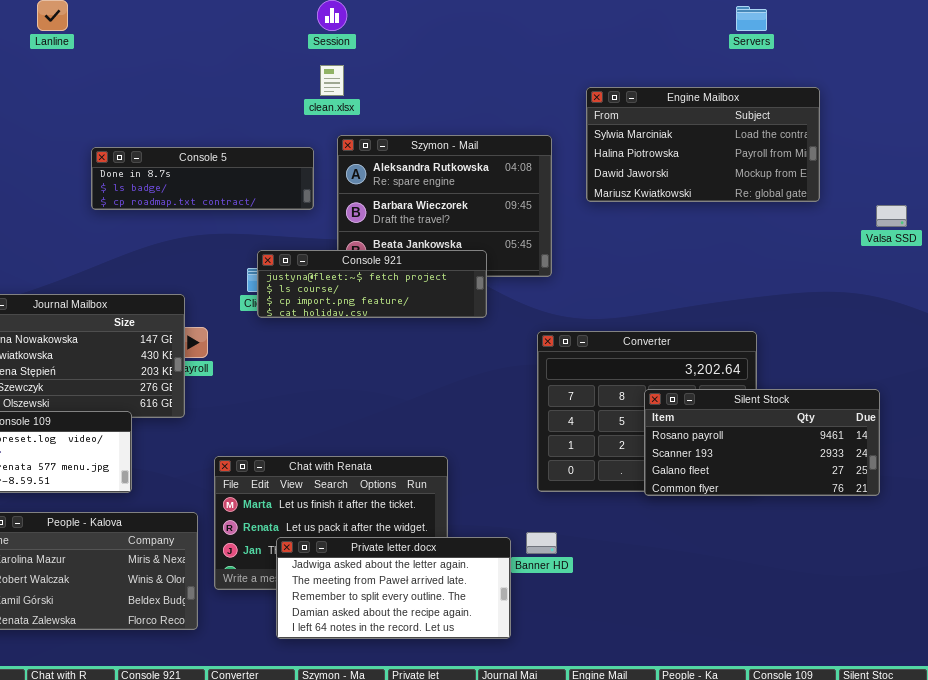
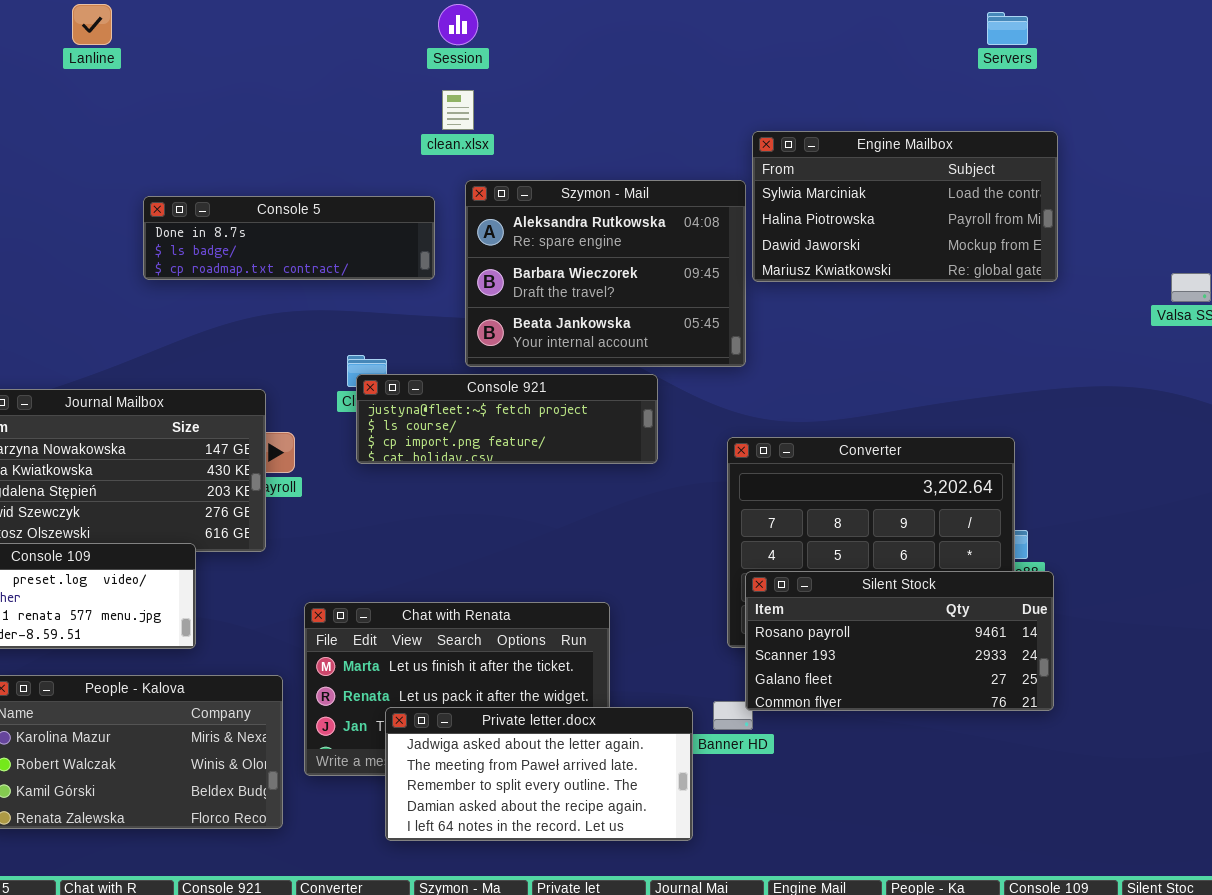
Engine Mailbox: [586,87,820,202] -> [752,131,1058,282], moved
Console 921: [257,250,487,318] -> [356,374,658,464], moved
Silent Stock: [644,389,880,496] -> [745,571,1054,711], moved

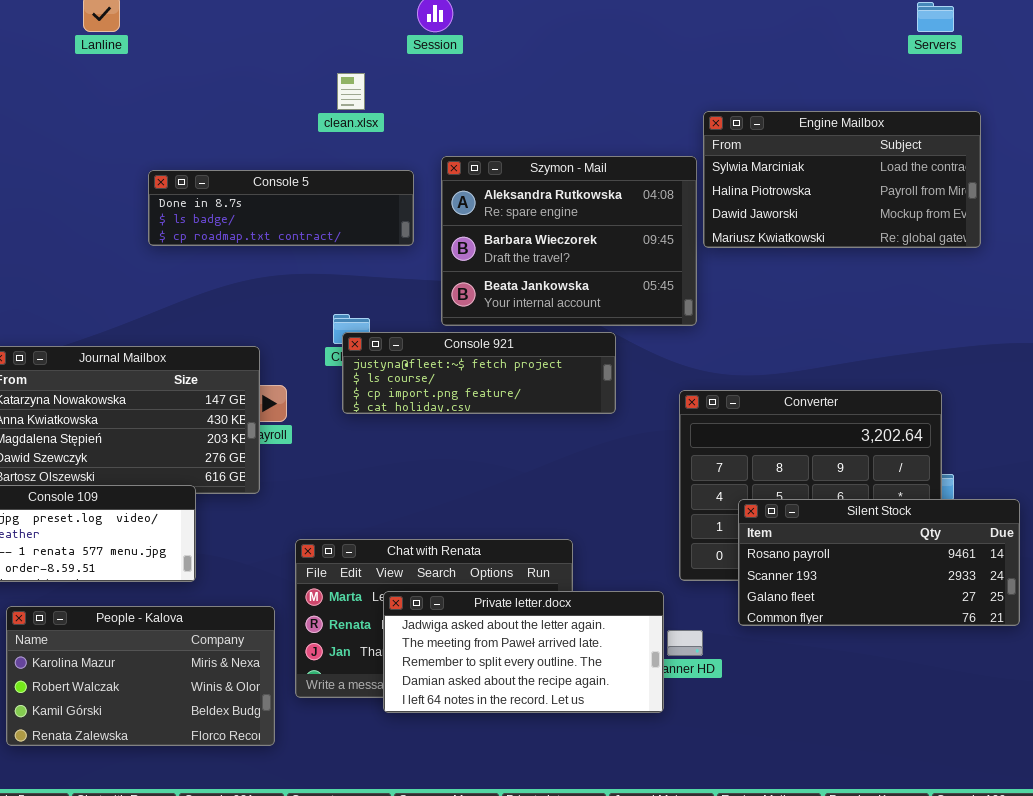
clean.xlsx: [442,90,474,130] -> [337,73,365,110], moved
Silent Stock: [745,571,1054,711] -> [738,499,1020,626], moved
Private letter.docx: [385,707,693,841] -> [383,591,664,713], moved

